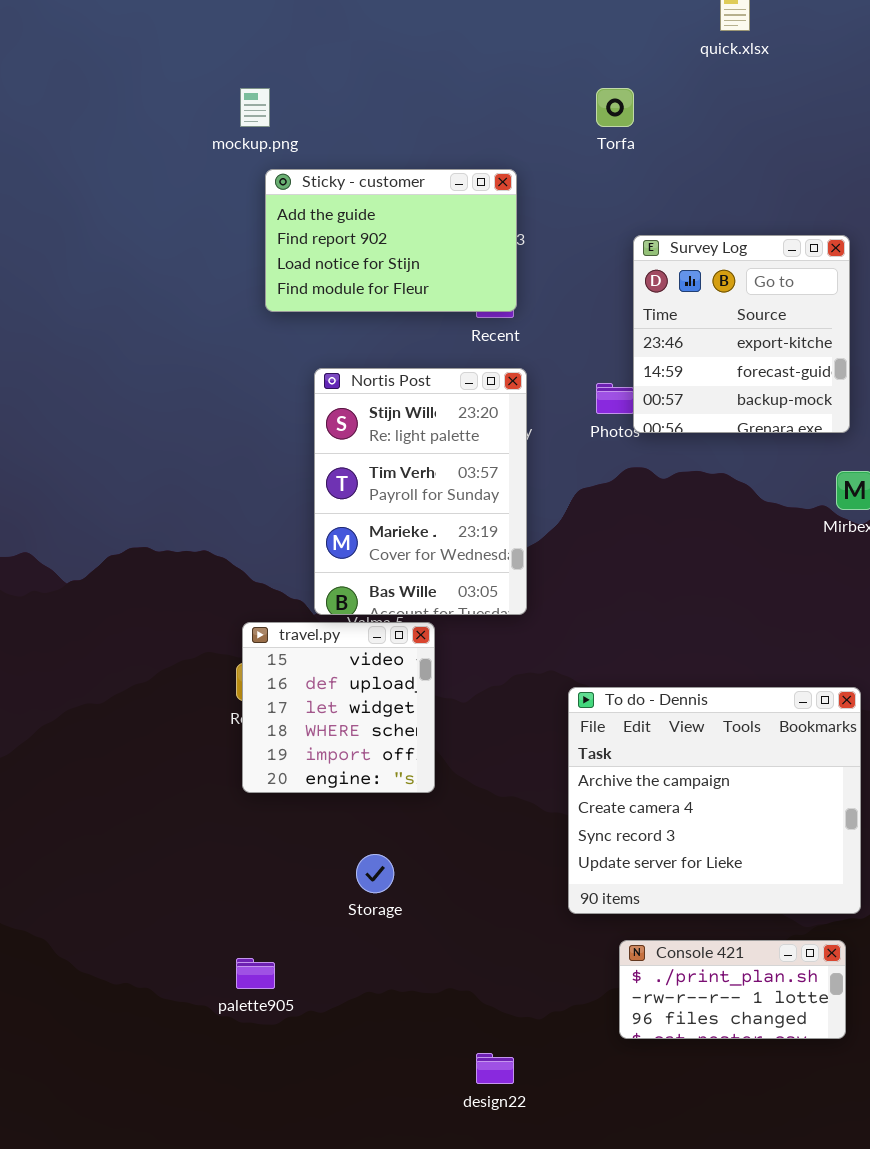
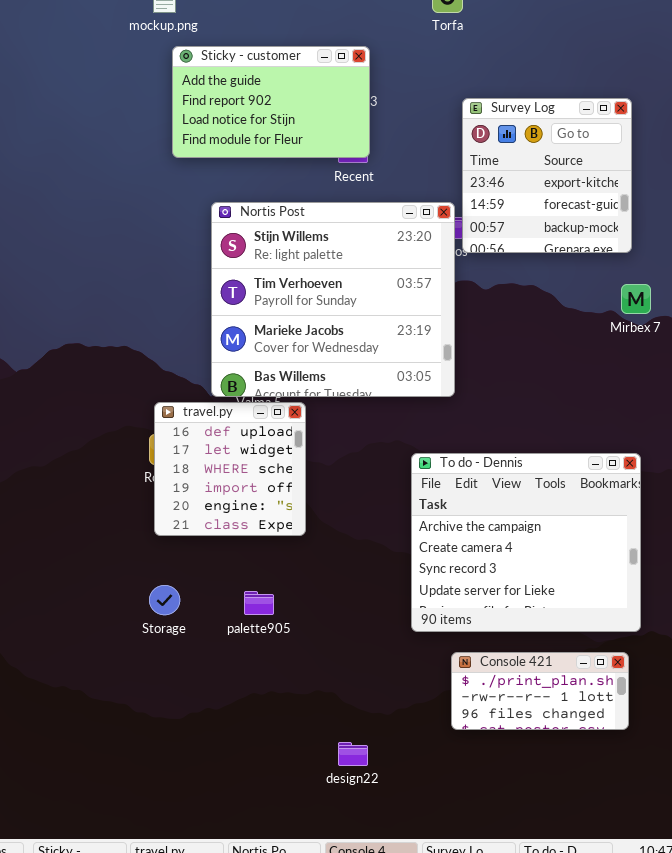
Nortis Post: [314,368,527,615] -> [211,202,455,397], resized
travel.py: [242,622,435,793] -> [154,402,306,536], scrolled down 1 row
Storage: [356,854,394,893] -> [149,585,180,615], moved
palette905: [236,958,275,989] -> [244,591,274,615], moved

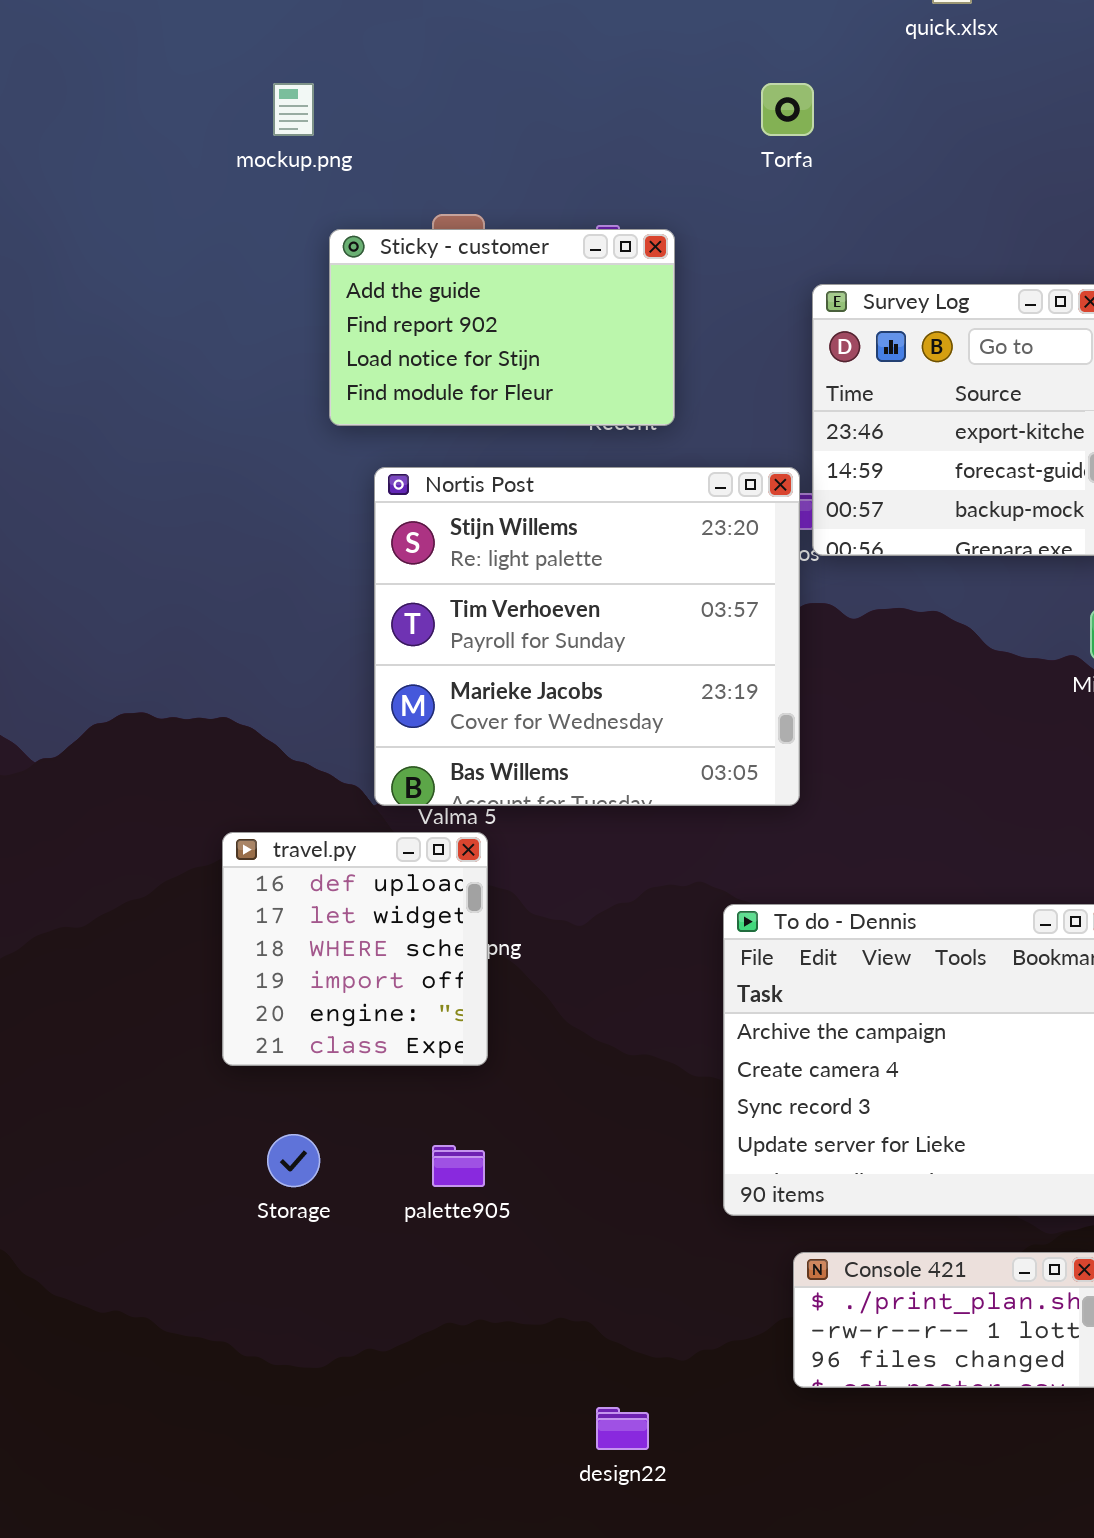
Sticky - customer: [172,46,370,158] -> [329,229,675,426], moved
travel.py: [154,402,306,536] -> [222,832,488,1066], moved

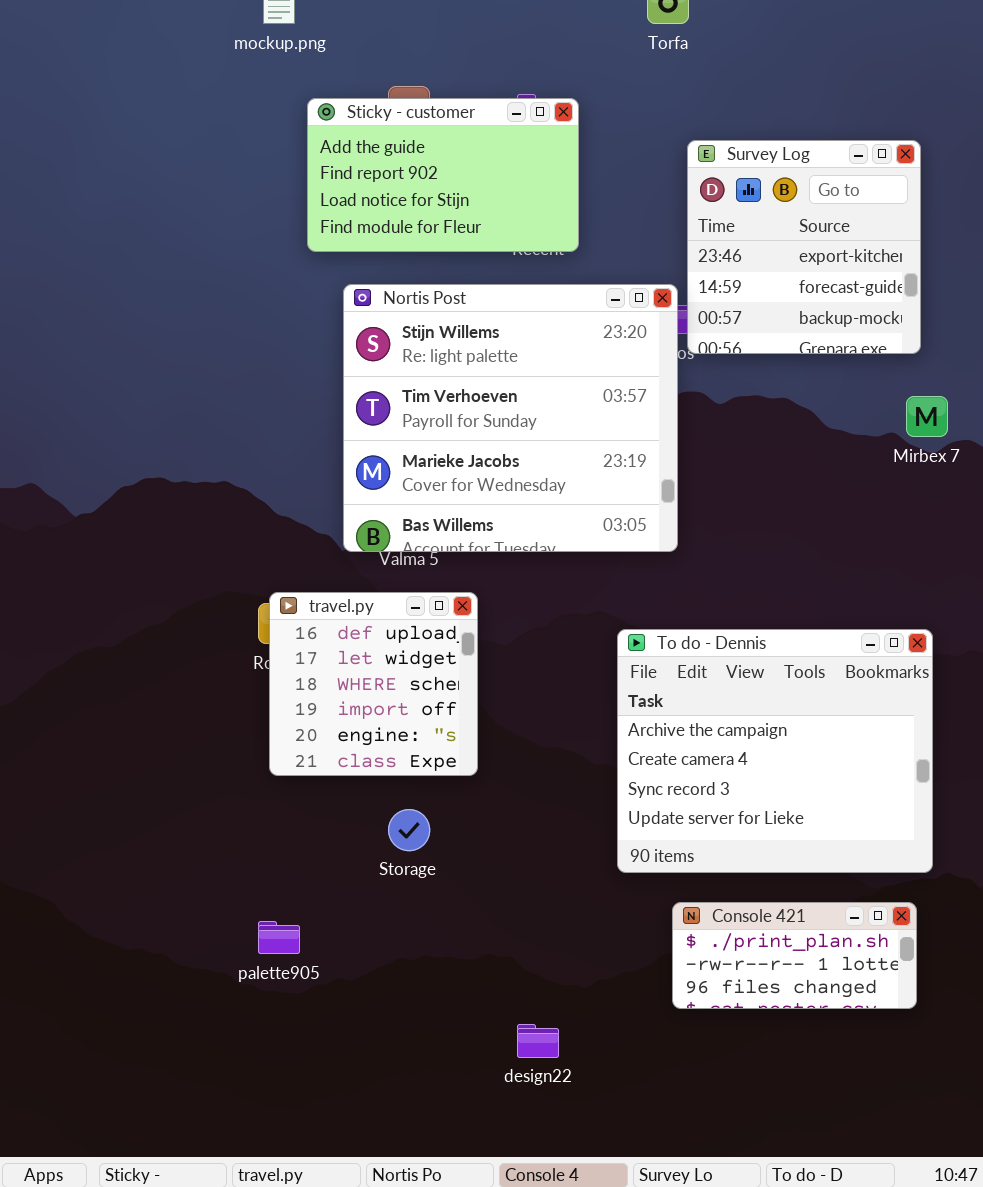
travel.py: [222,832,488,1066] -> [269,592,478,776], moved
Storage: [267,1134,320,1187] -> [388,809,430,851], moved
palette905: [432,1145,485,1187] -> [258,921,300,954], moved

